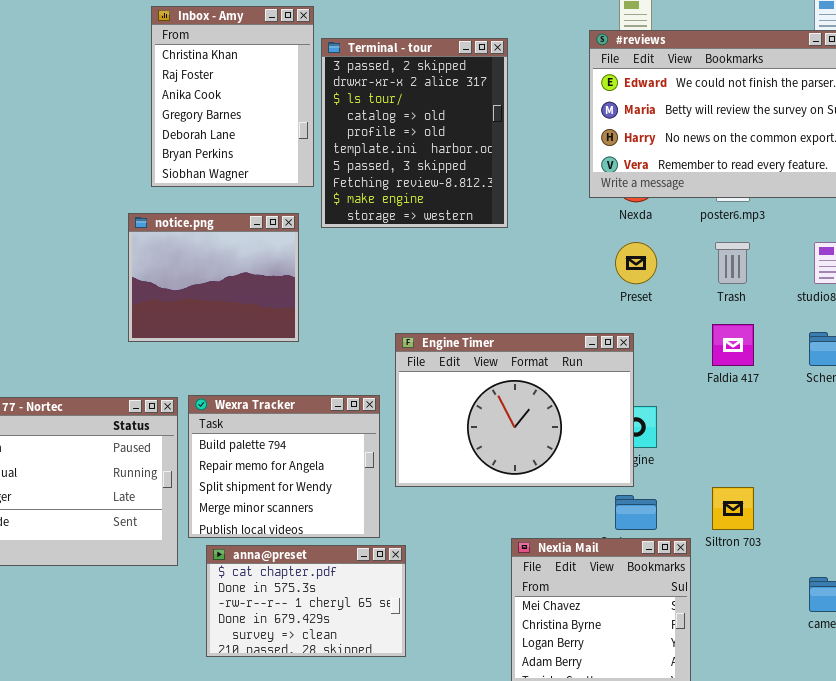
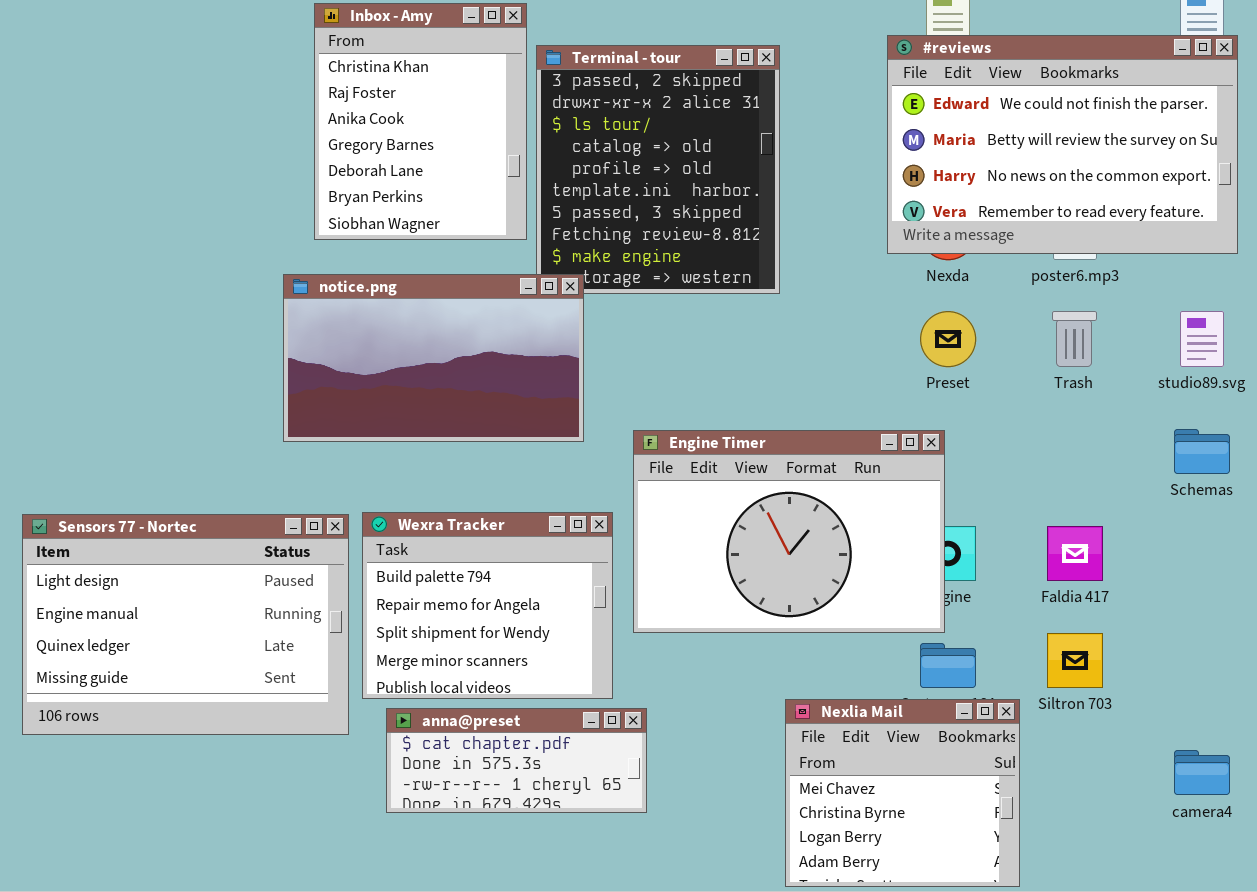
notice.png: [128,213,299,342] -> [283,274,584,442], resized
Faldia 417: [712,324,754,366] -> [1047,526,1103,581], moved
anna@preset: [206,545,406,657] -> [386,708,647,813], resized

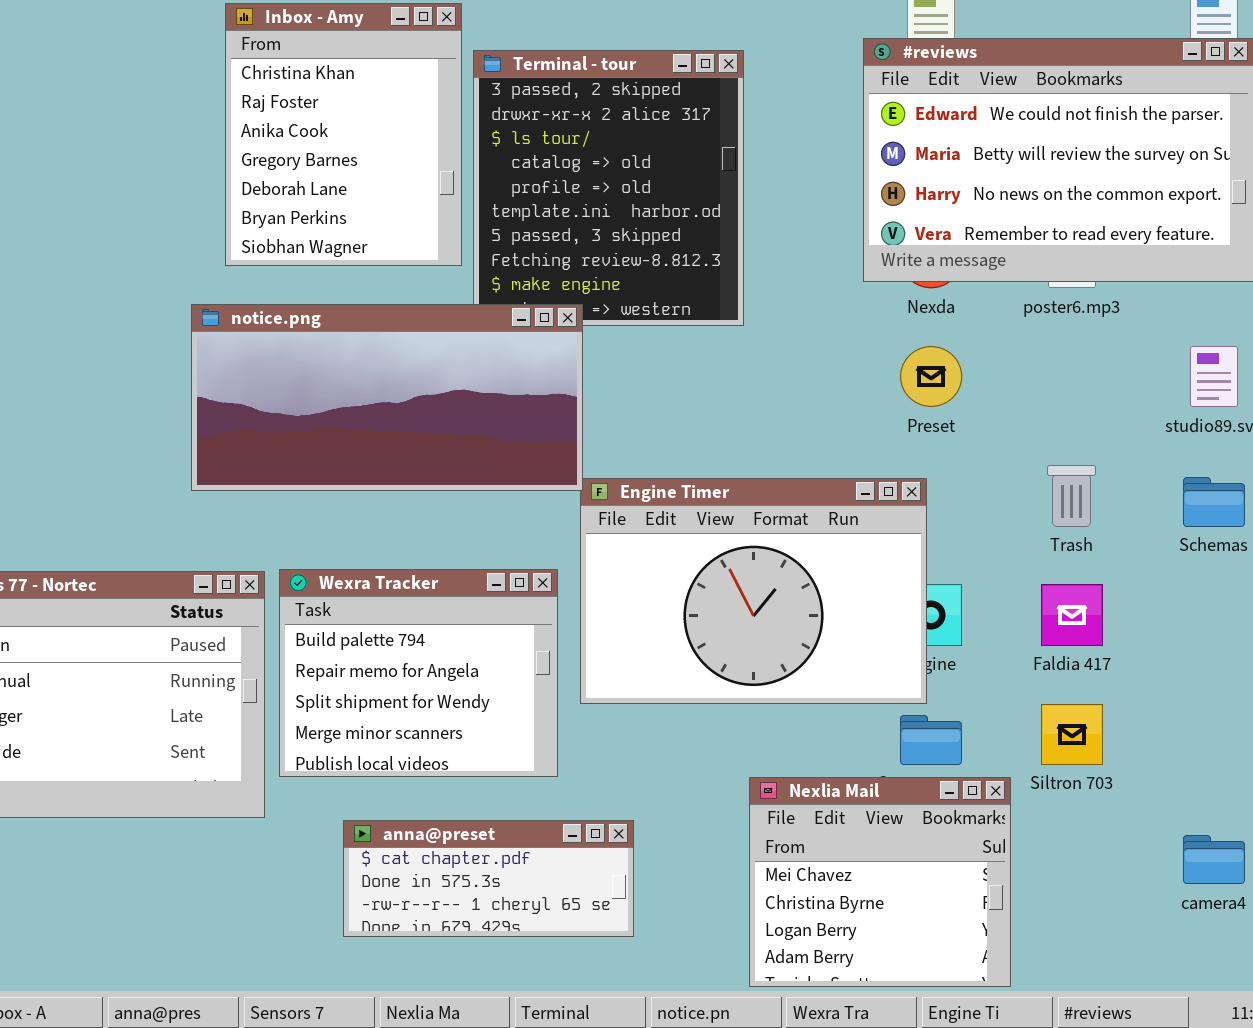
notice.png: [283,274,584,442] -> [191,304,583,491], resized
Trash: [1052,311,1097,367] -> [1047,465,1096,527], moved
anna@preset: [386,708,647,813] -> [343,820,634,937], moved

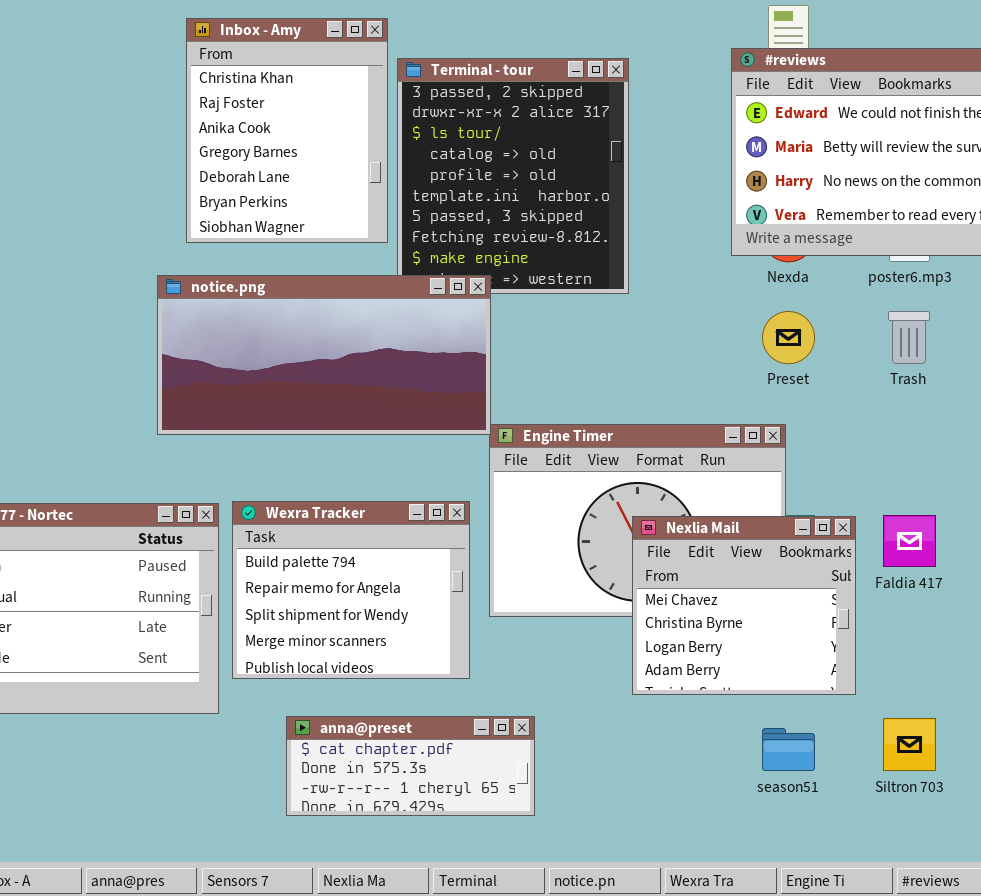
Trash: [1047,465,1096,527] -> [888,311,930,364], moved
Siltron 703: [1041,704,1103,765] -> [883,718,936,771], moved
Nexlia Mail: [749,777,1011,987] -> [632,516,856,695], moved

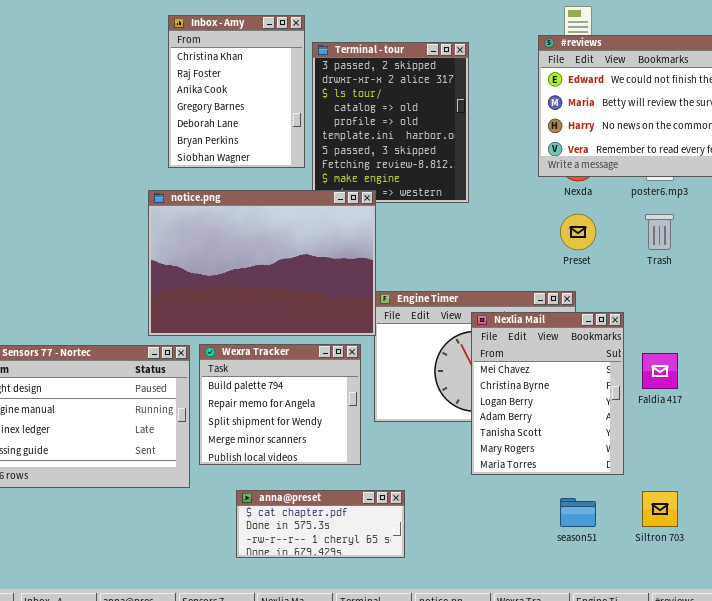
notice.png: [157,275,491,435] -> [148,190,376,336], resized
Nexlia Mail: [632,516,856,695] -> [471,312,624,475], resized

